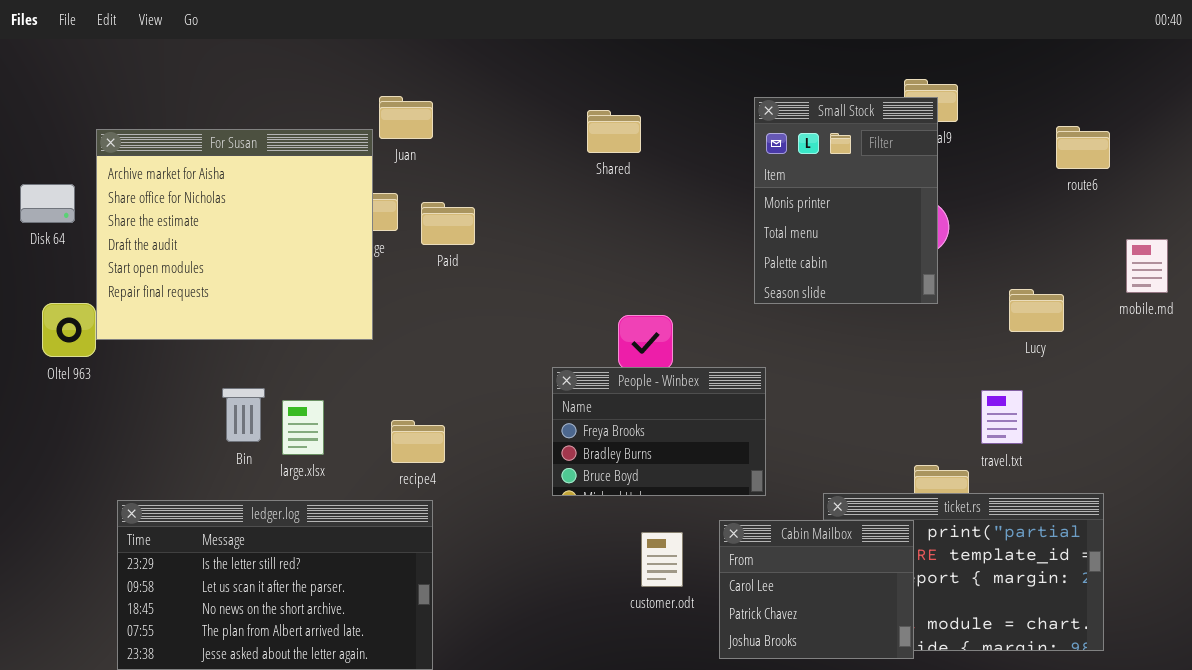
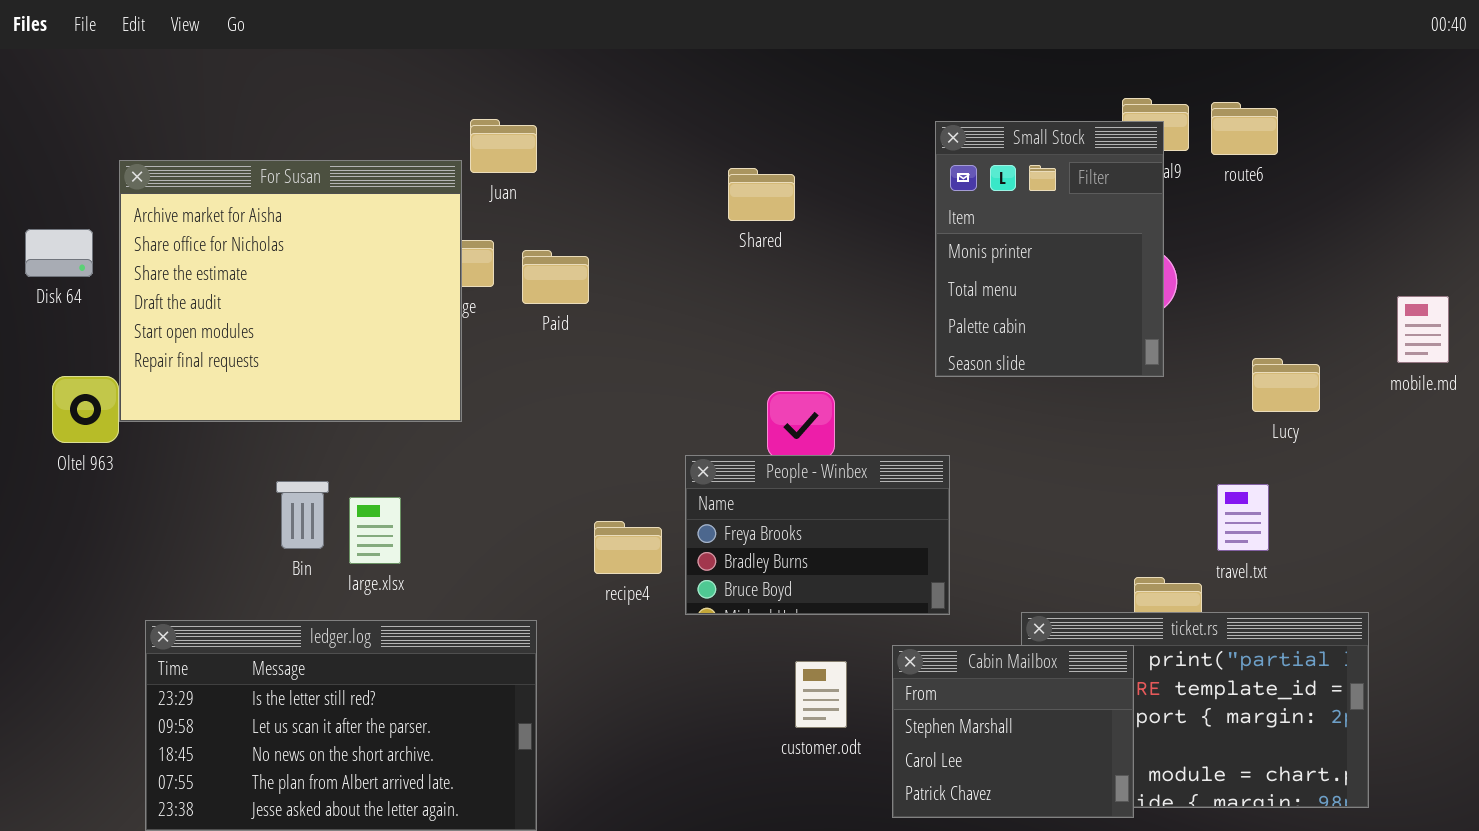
Shared: [587,110,641,153] -> [728,168,795,221], moved
route6: [1056,126,1110,169] -> [1211,102,1278,155], moved
recipe4: [391,420,445,463] -> [594,521,662,574], moved
Cabin Mailbox: [719,520,914,659] -> [892,645,1134,818], scrolled up 1 row

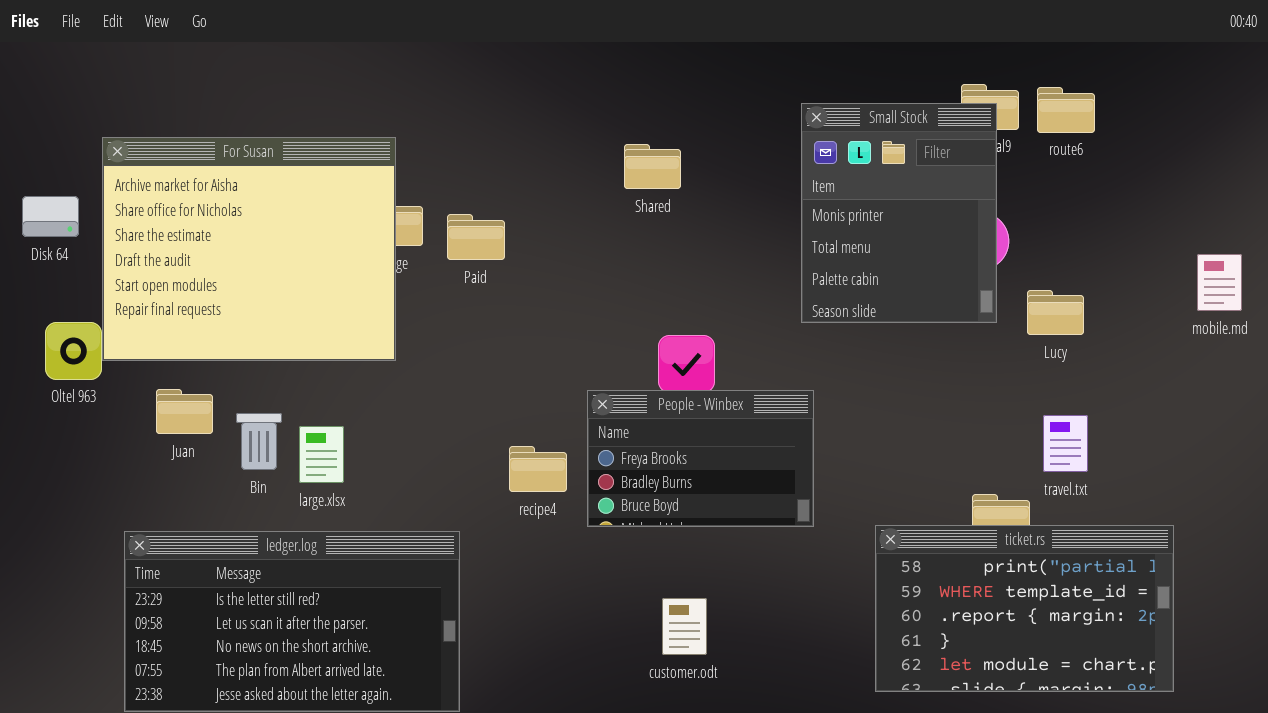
Juan: [470,119,537,173] -> [156,389,213,434], moved
Lucy: [1252,358,1320,412] -> [1027,290,1084,335], moved
Cabin Mailbox: [892,645,1134,818] -> none, closed
customer.odt: [795,661,847,728] -> [662,598,707,655], moved

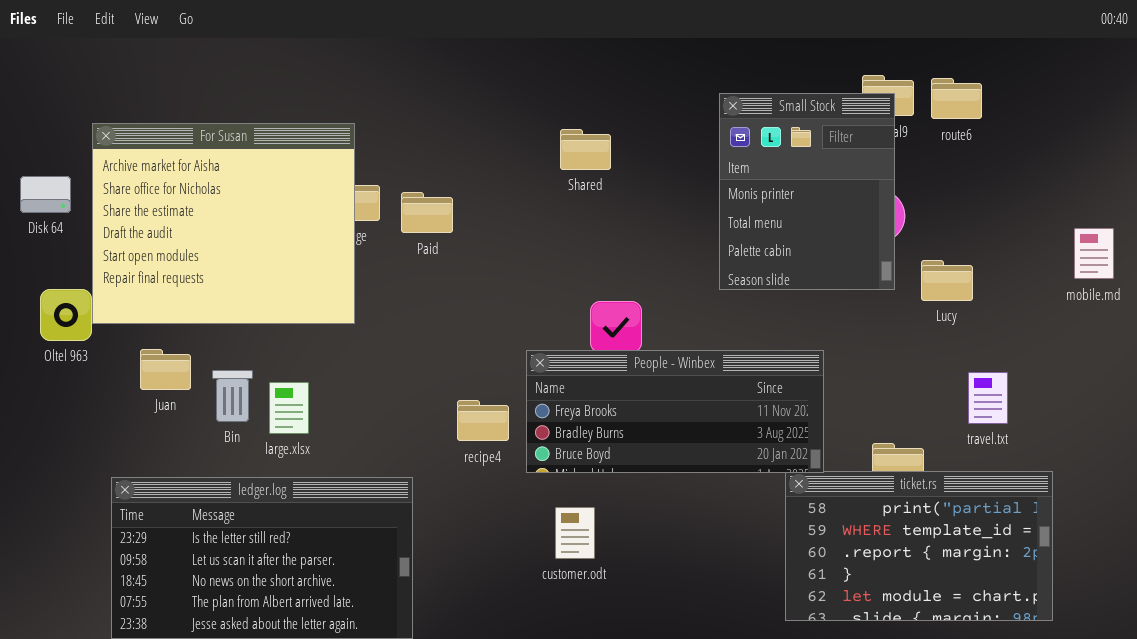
People - Winbex: [587,390,814,527] -> [526,350,824,473], resized
travel.txt: [1043,415,1088,472] -> [968,372,1008,424], moved
customer.odt: [662,598,707,655] -> [555,507,595,559], moved

